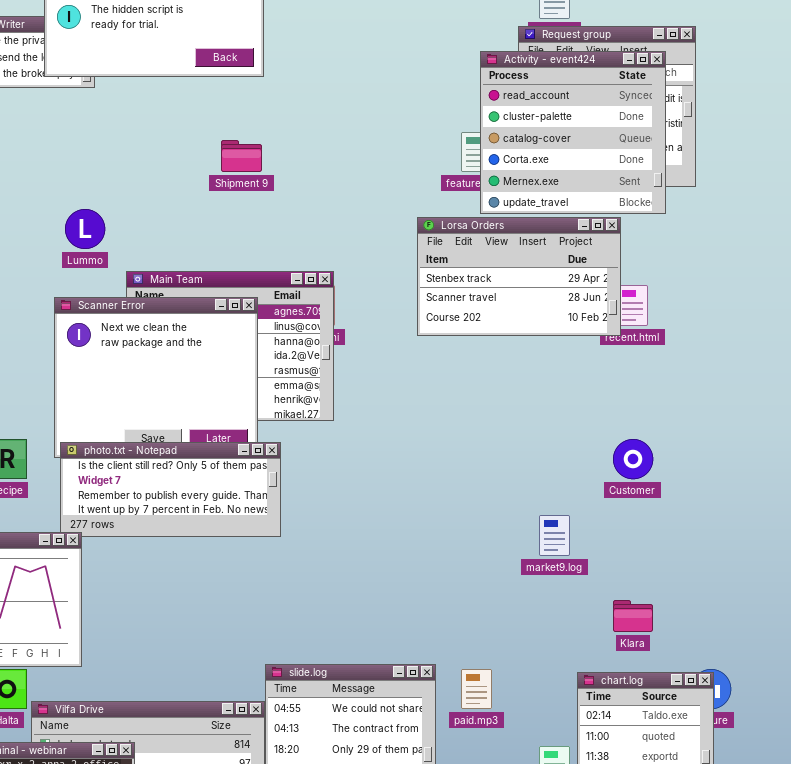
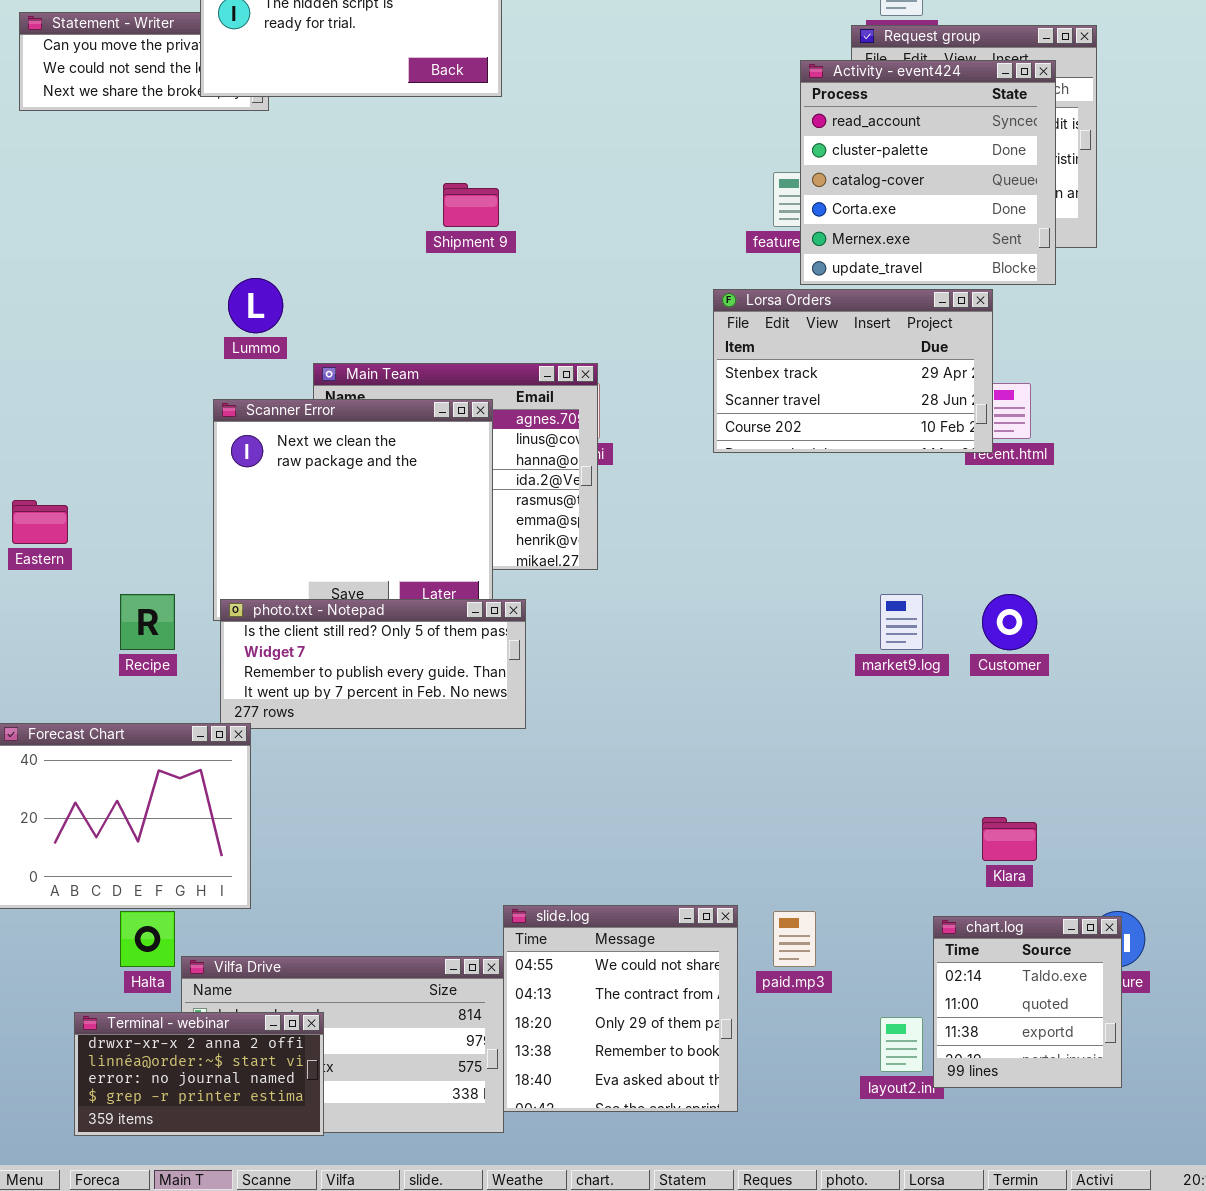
market9.log: [539,515,570,556] -> [880,594,923,650], moved

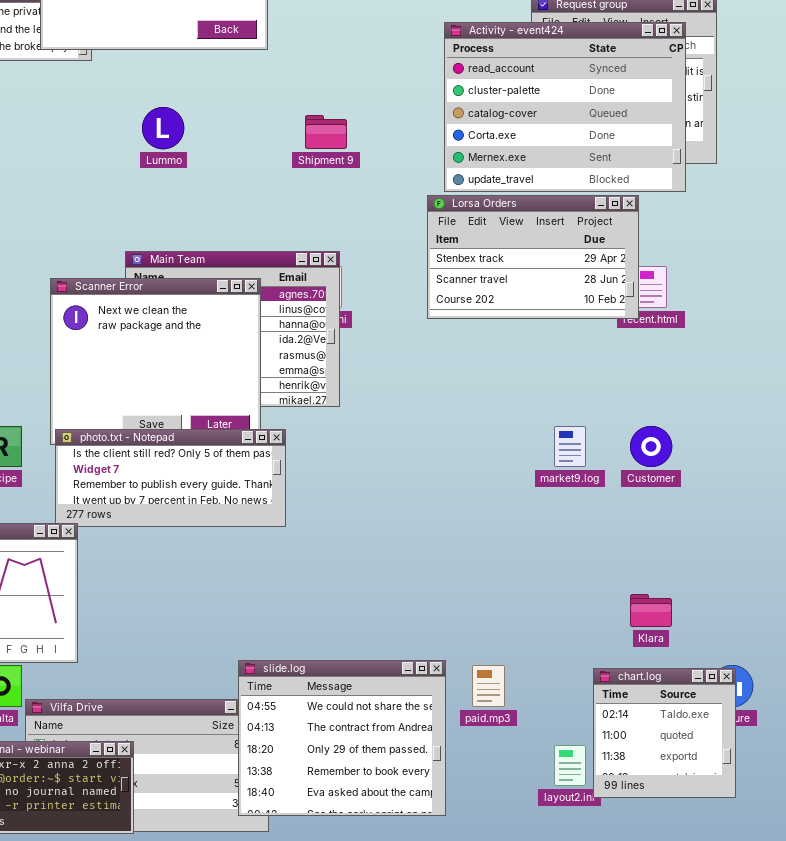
Activity - event424: [800,60,1056,285] -> [444,22,686,192], resized
Shipment 9: [443,183,499,227] -> [305,115,347,149], moved
Lummo: [228,278,283,333] -> [142,107,184,149], moved
slide.log: [503,905,738,1112] -> [238,660,446,816], resized

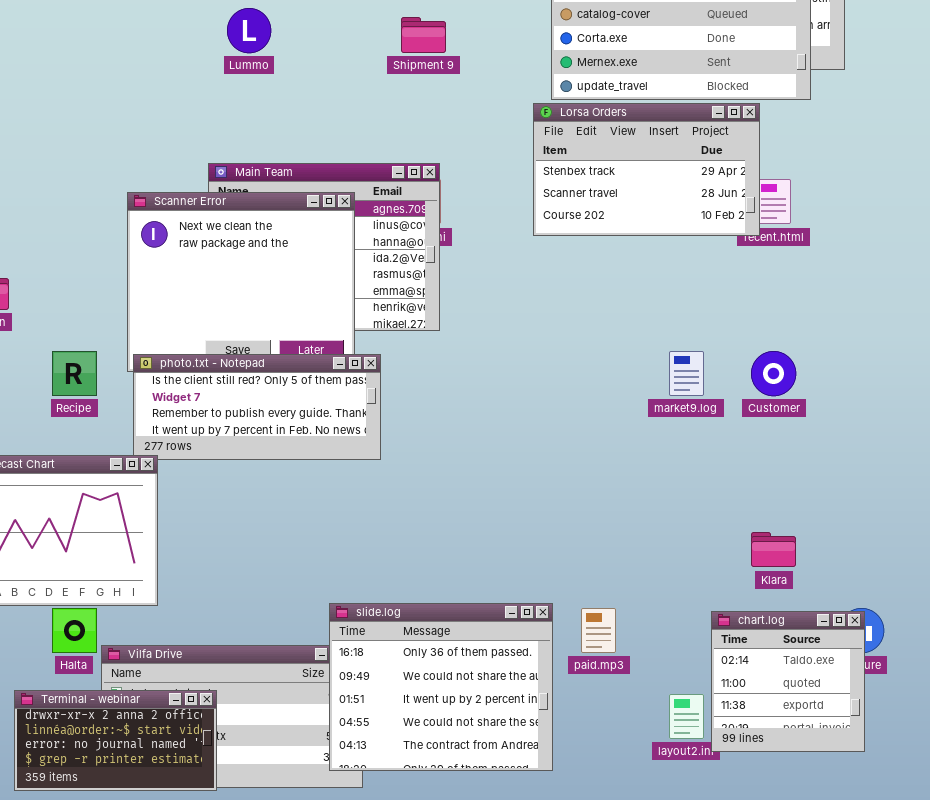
slide.log: [238,660,446,816] -> [329,603,553,771], scrolled up 3 rows

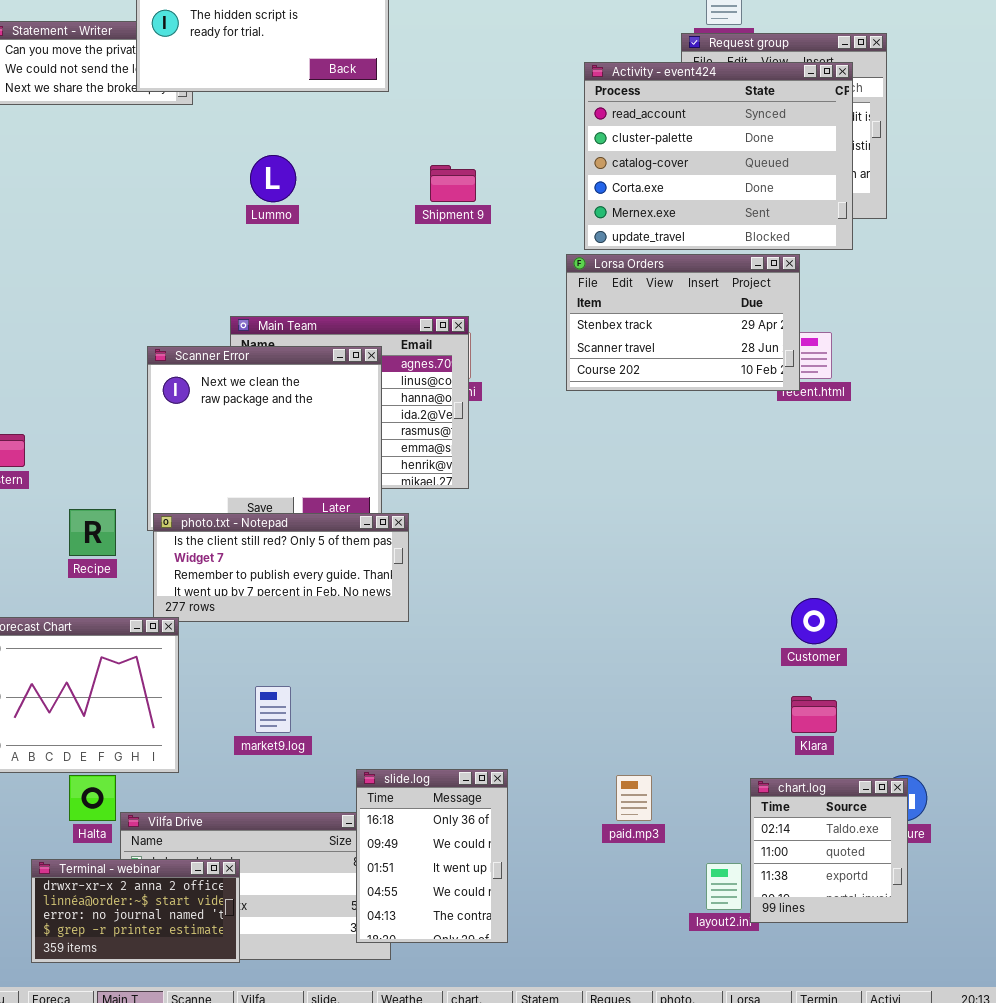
market9.log: [669,351,704,396] -> [255,686,291,733], moved
Customer: [751,351,796,396] -> [791,598,837,644], moved
slide.log: [329,603,553,771] -> [356,769,508,943], resized

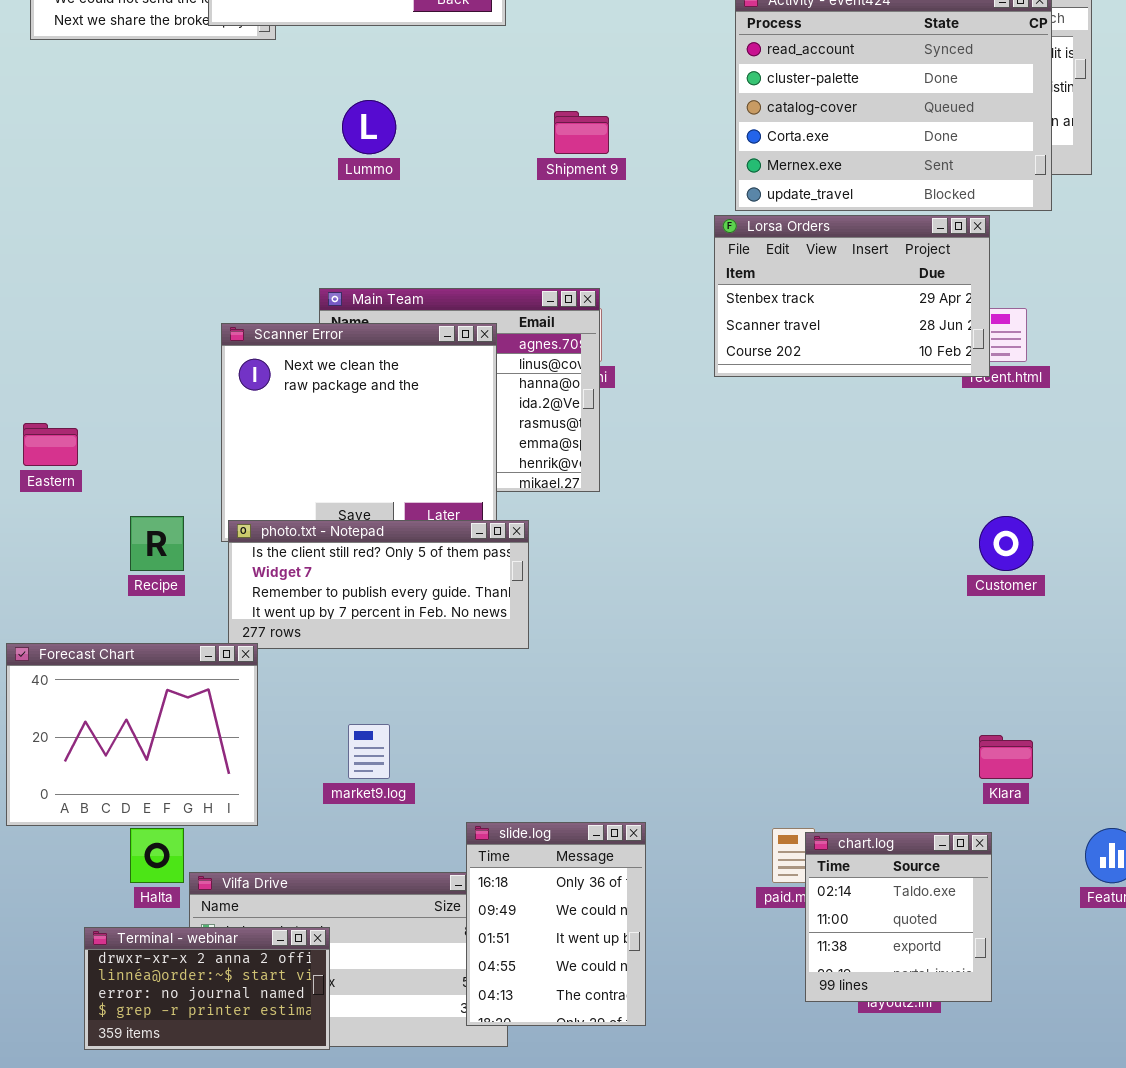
Customer: [791,598,837,644] -> [979,516,1033,571], moved
chart.log: [750,778,908,923] -> [805,832,992,1002], moved

